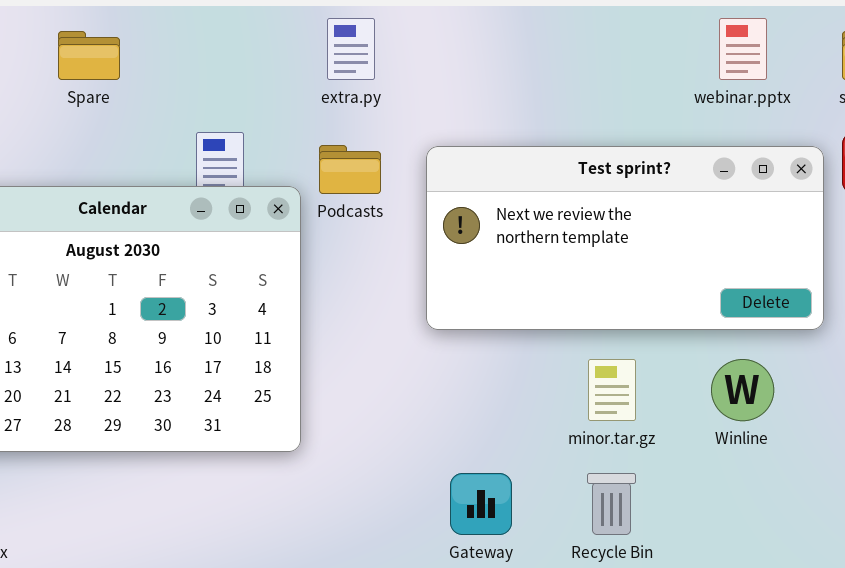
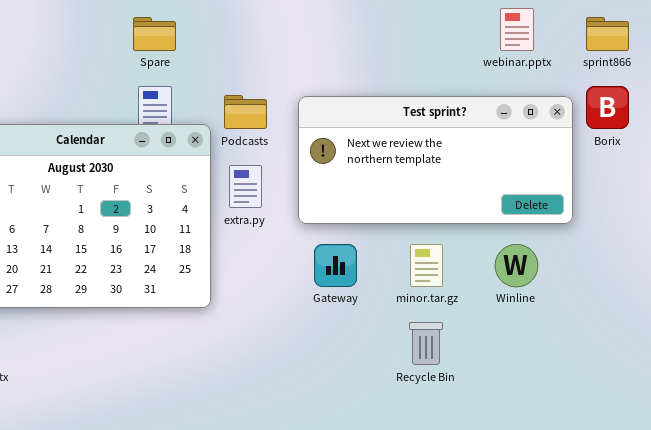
extra.py: [327,18,375,80] -> [229,165,262,208], moved
Spare: [58,31,120,80] -> [133,17,176,51], moved
Gateway: [450,473,512,535] -> [314,244,357,287], moved

